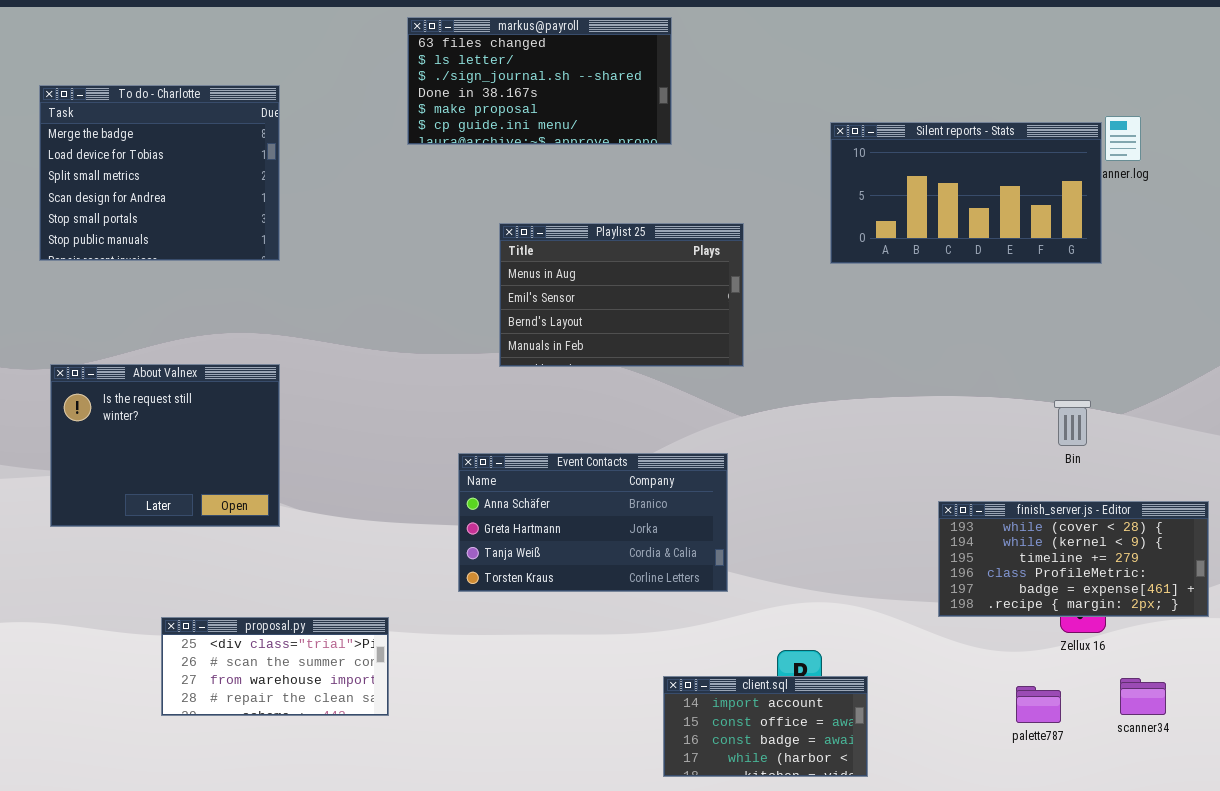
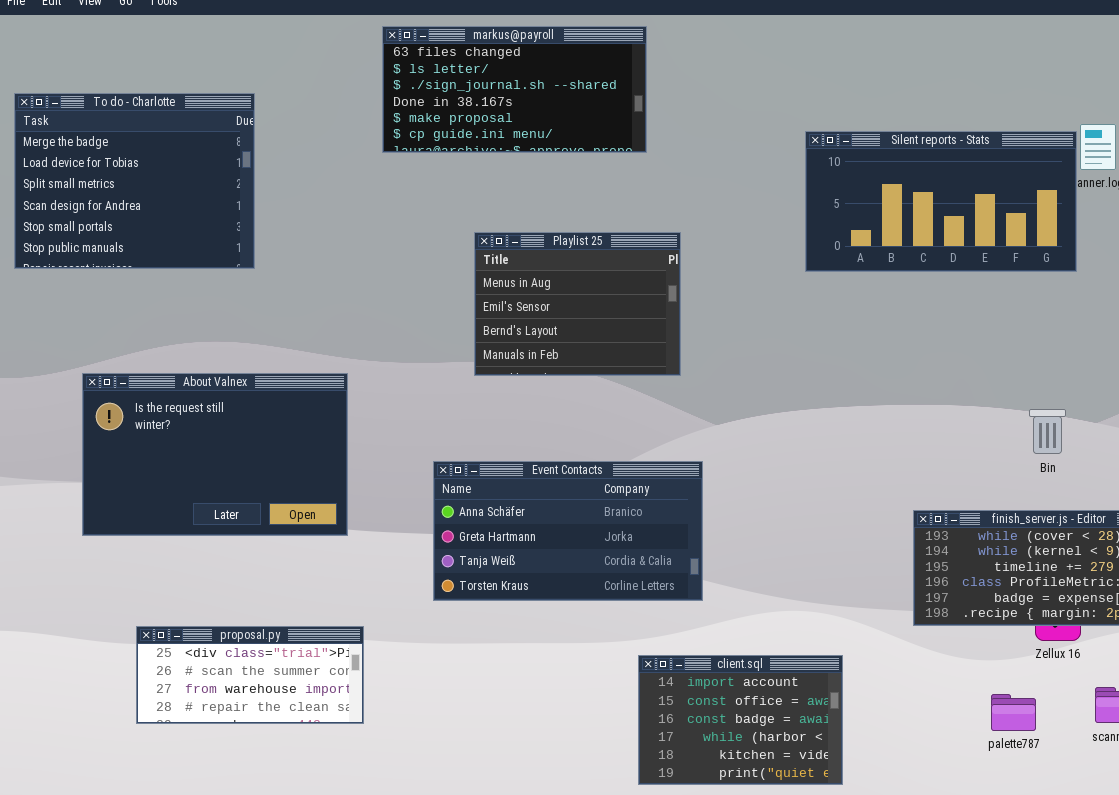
Playlist 25: [499,223,744,367] -> [474,232,681,376], resized
About Valnex: [50,364,280,527] -> [82,373,348,536], moved, resized
client.sql: [663,676,868,777] -> [638,655,843,785], resized

